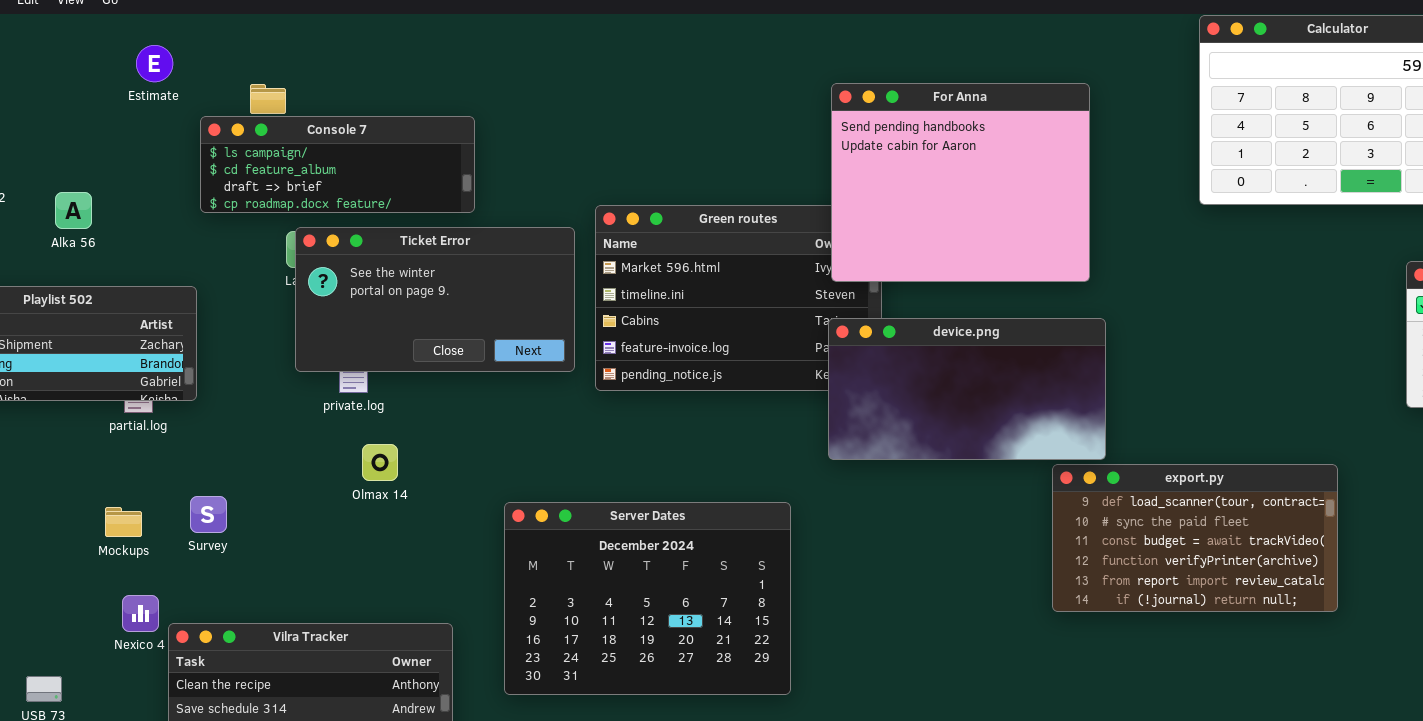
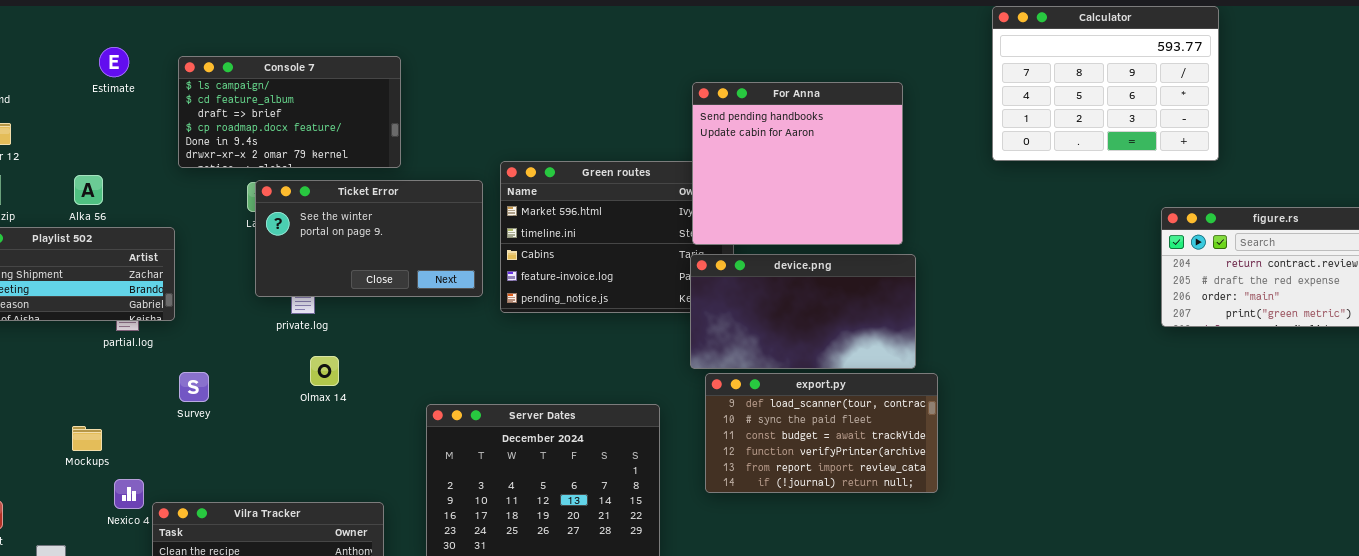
Estimate: [136,45,173,82] -> [99,47,129,77], moved
For Anna: [831,83,1090,282] -> [692,82,903,245], moved
Console 7: [200,116,475,213] -> [178,56,401,168], resized
Alka 56: [55,192,92,229] -> [74,175,103,205], moved
export.py: [1052,464,1338,612] -> [705,373,938,493], moved
Survey: [190,496,227,533] -> [179,372,209,402], moved
Mockups: [105,507,142,537] -> [72,426,102,451], moved

